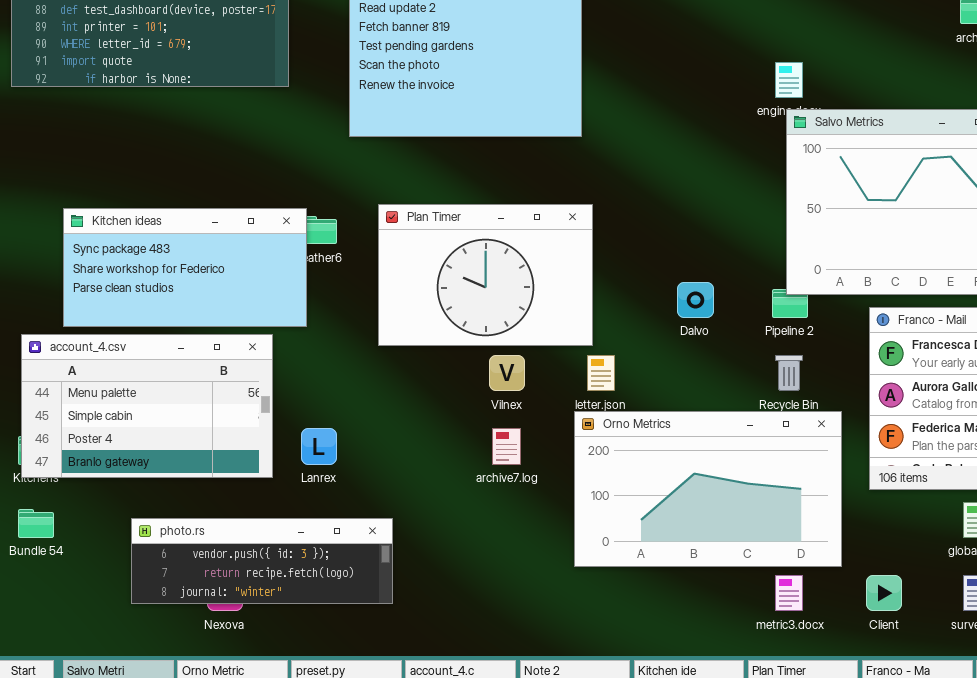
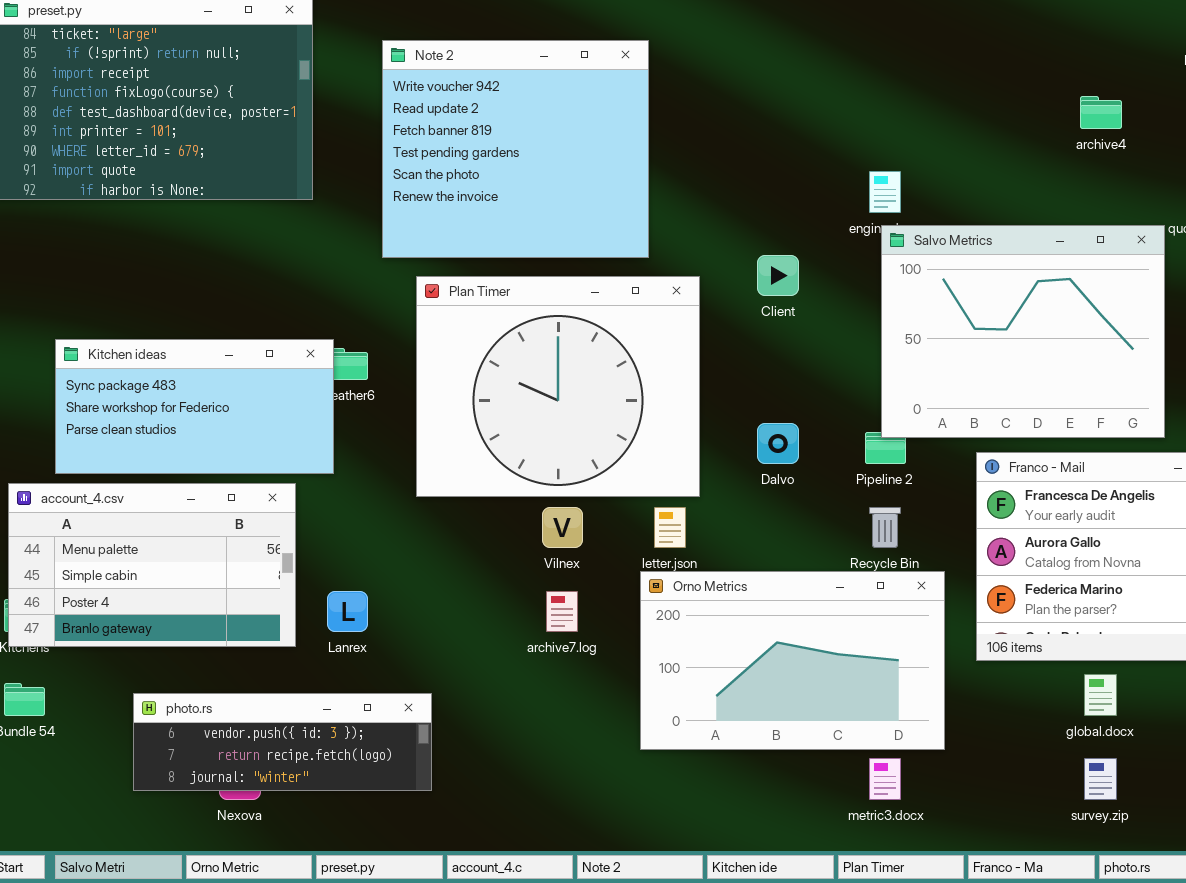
Plan Timer: [378,204,593,346] -> [416,276,700,497], resized
Client: [866,575,902,611] -> [757,255,799,296], moved

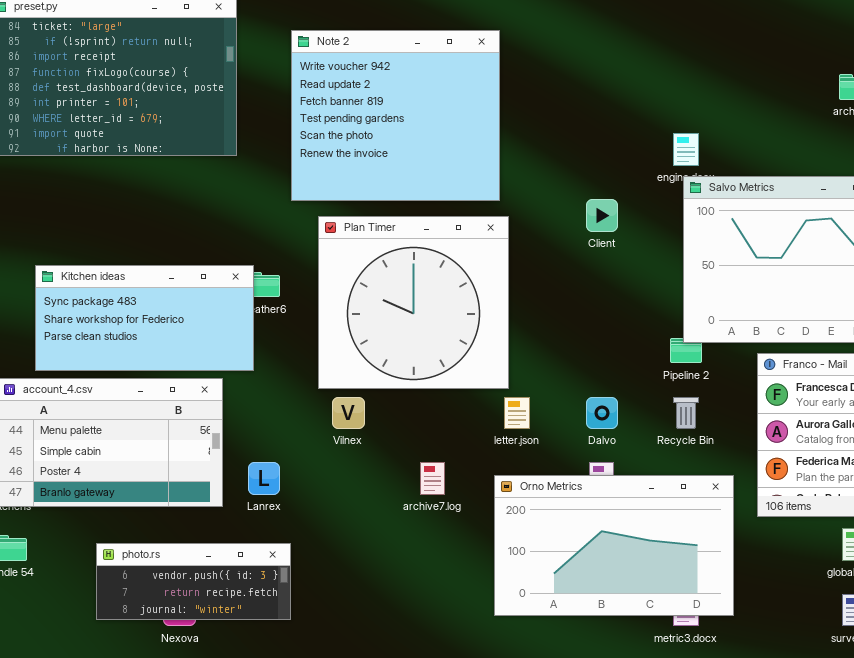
Plan Timer: [416,276,700,497] -> [318,216,509,389], resized
Dalvo: [757,423,799,464] -> [586,397,618,429], moved
Vilnex: [542,507,583,548] -> [332,397,365,429], moved
Orno Metrics: [640,571,945,750] -> [494,475,734,616], moved
photo.rs: [133,693,432,791] -> [96,543,291,620], resized

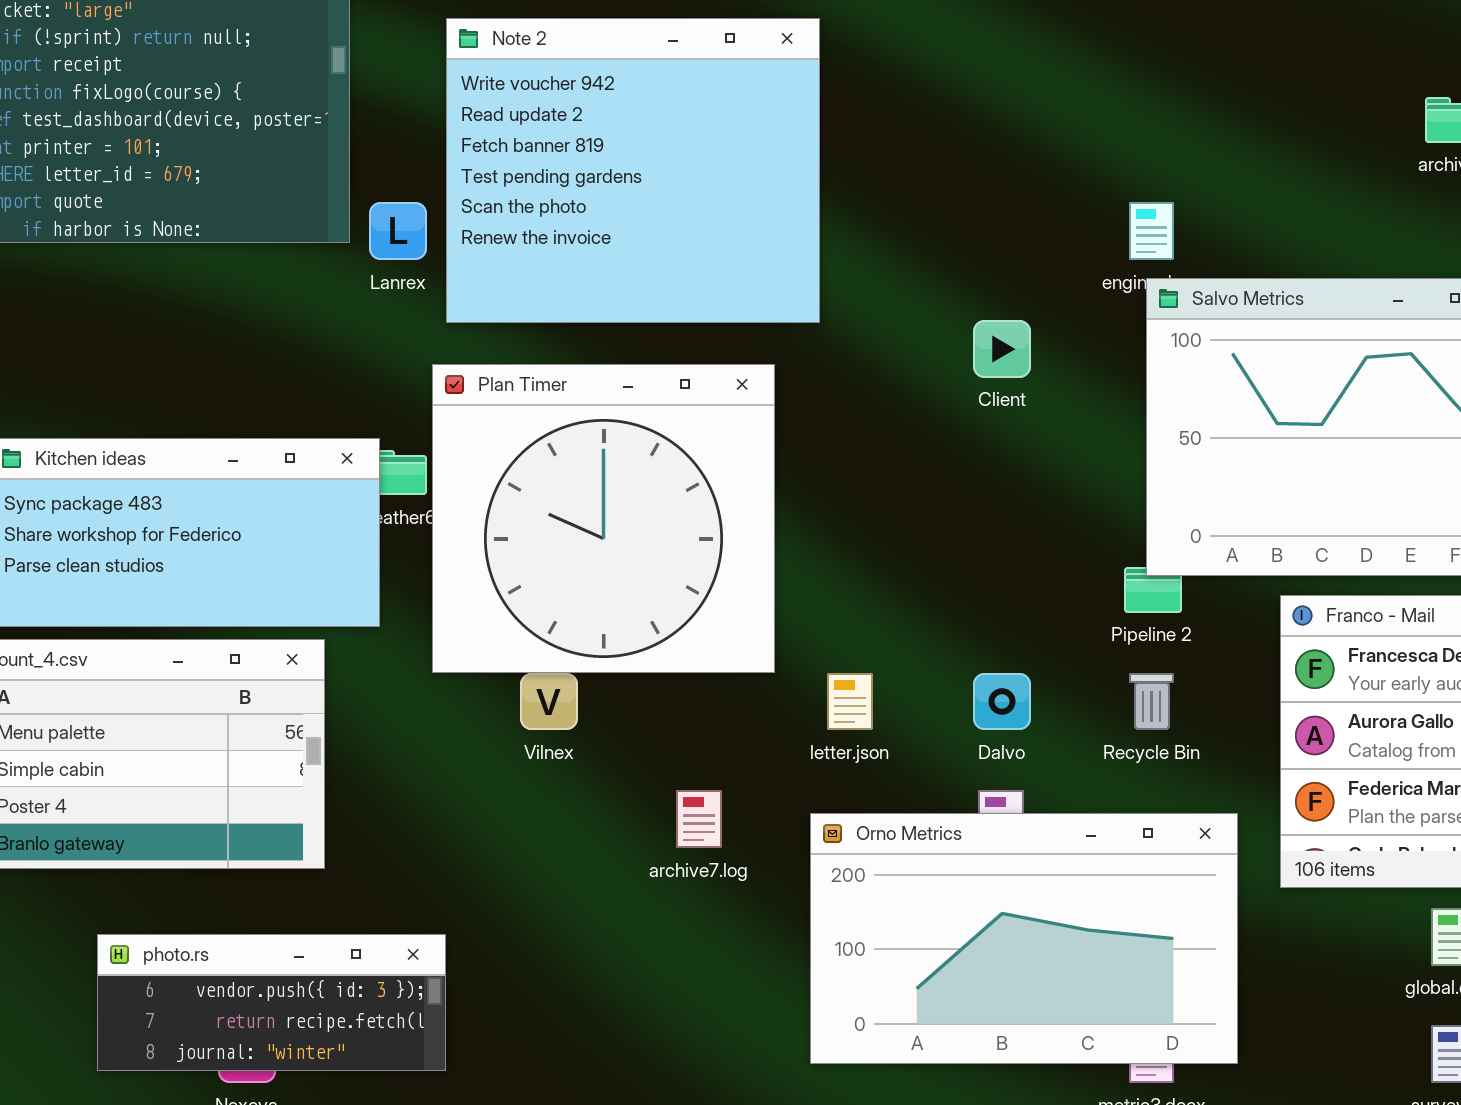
Plan Timer: [318,216,509,389] -> [432,364,775,673], moved
Lanrex: [248,462,280,495] -> [369,202,427,260], moved

